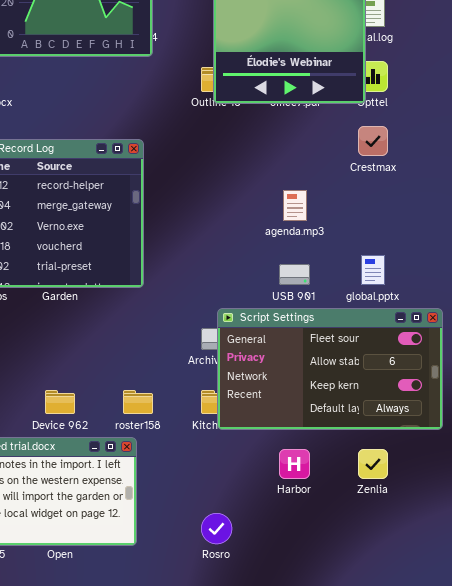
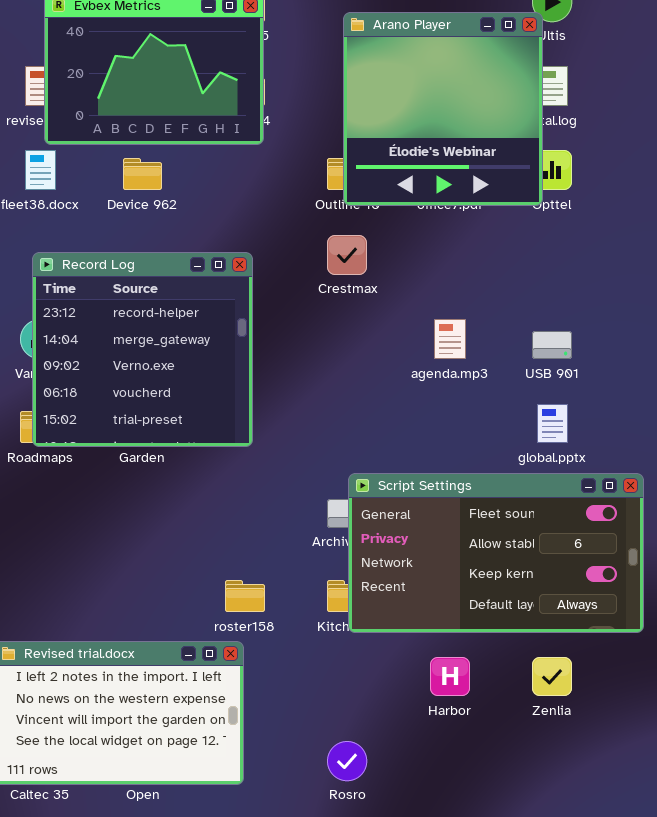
Crestmax: [358,126,388,156] -> [327,235,367,275], moved
USB 901: [279,264,310,285] -> [532,331,572,359], moved
Device 962: [45,390,75,414] -> [123,158,162,190], moved

